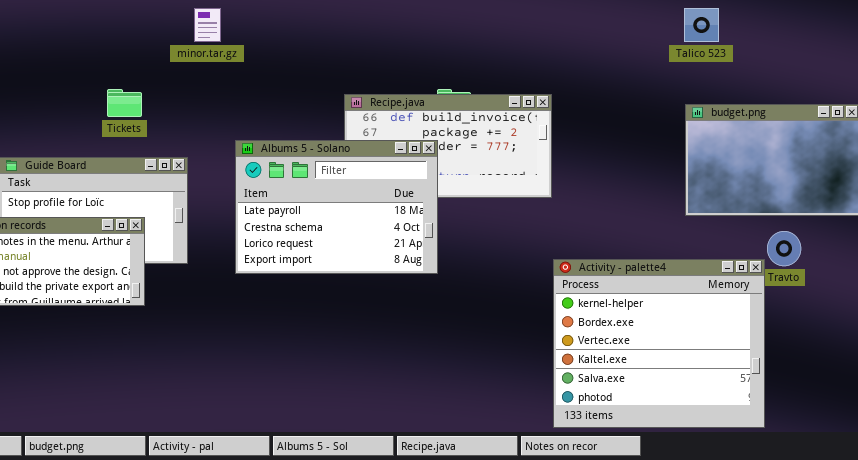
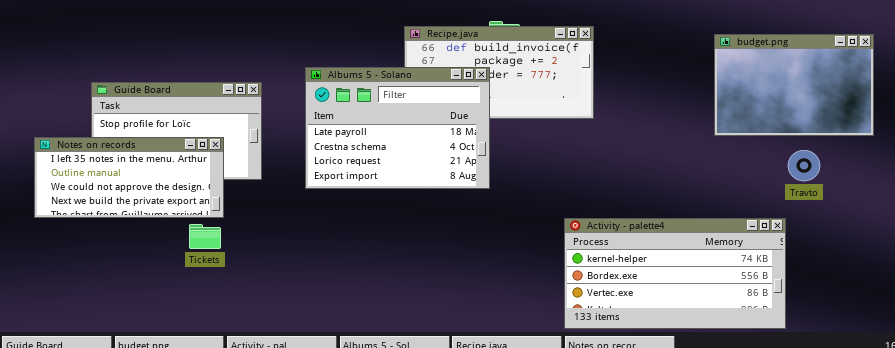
Tickets: [107,89,142,117] -> [189,224,221,249], moved
Activity - palette4: [553,259,765,428] -> [564,218,786,329], resized

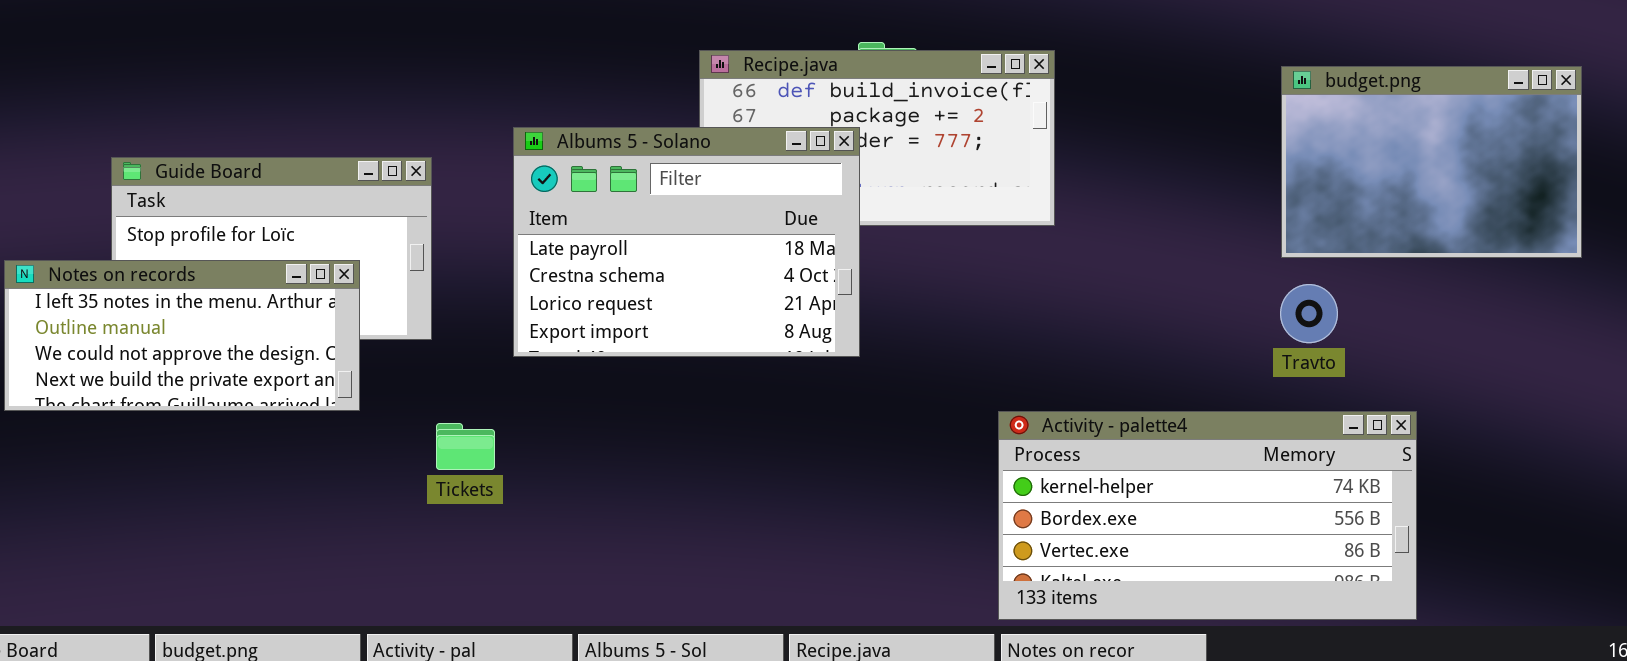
Travto: [788,150,820,181] -> [1280,284,1338,343], moved
Tickets: [189,224,221,249] -> [436,423,495,470], moved

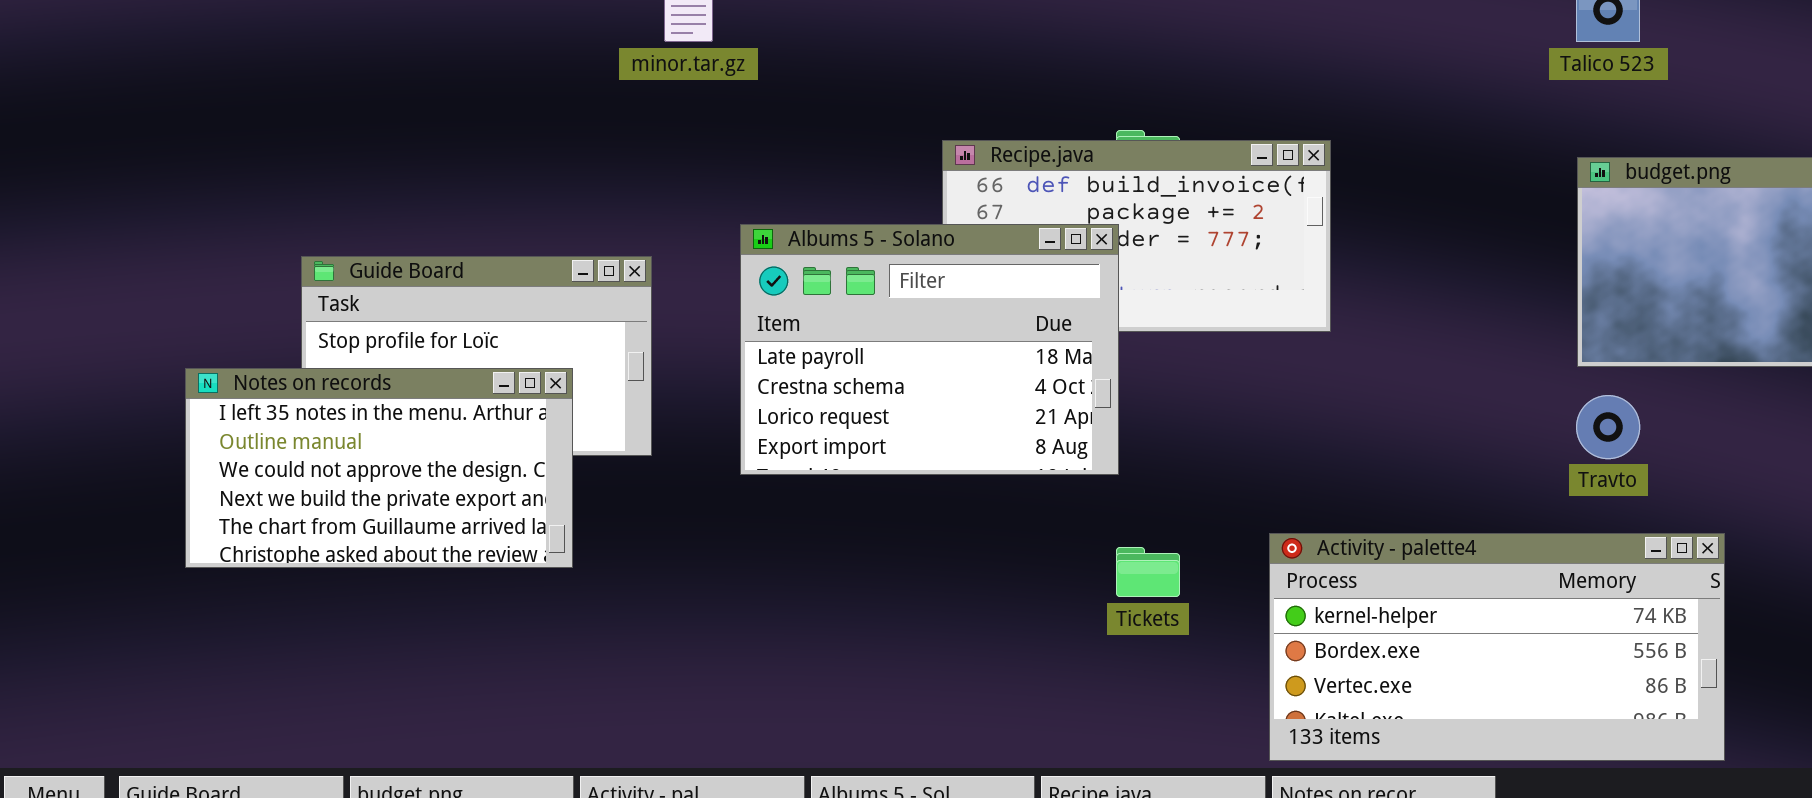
Notes on records: [4,260,360,411] -> [185,368,573,568], resized
Tickets: [436,423,495,470] -> [1116,547,1180,597], moved

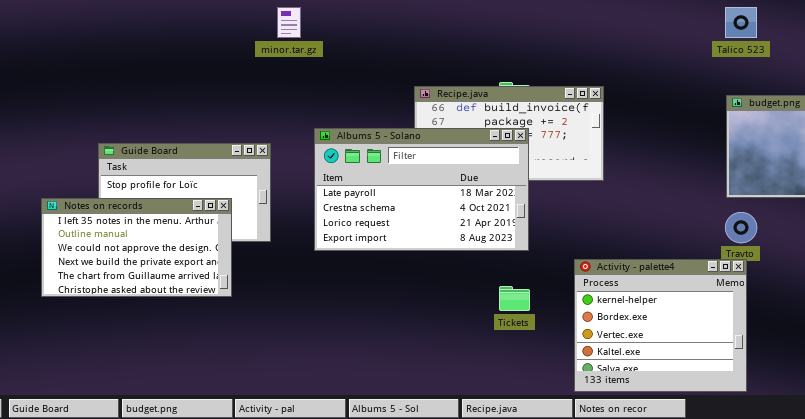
Albums 5 - Solano: [740,224,1119,475] -> [314,128,529,251], resized
Activity - palette4: [1269,533,1725,761] -> [574,259,747,392], resized

